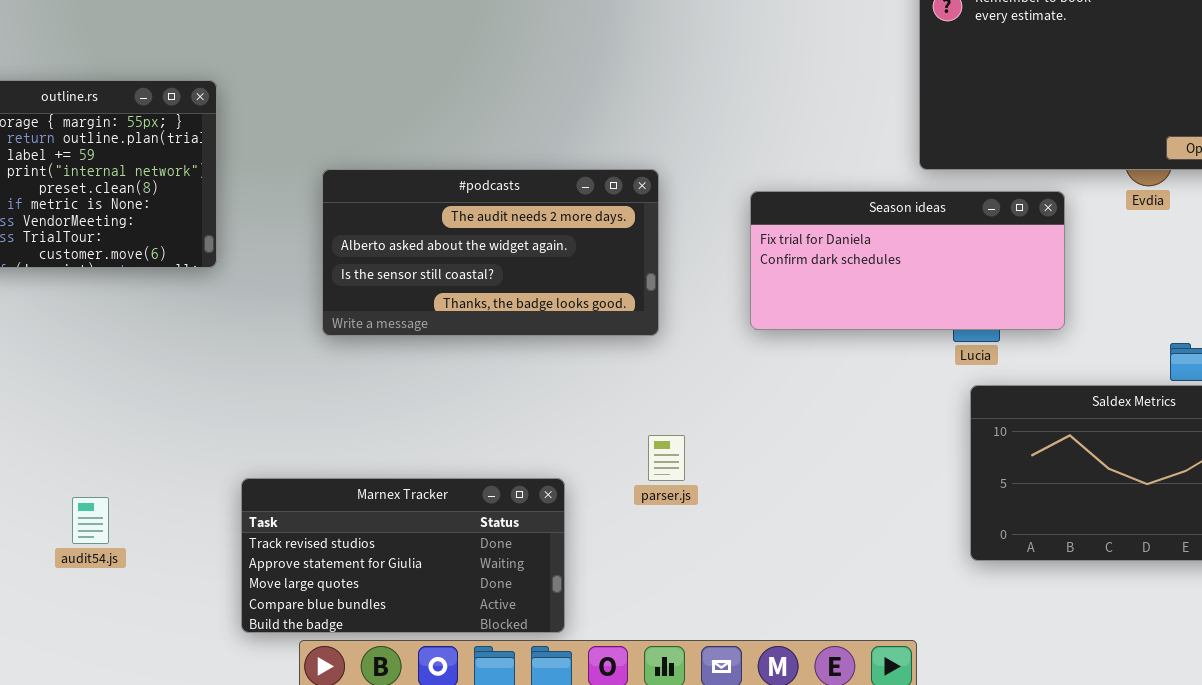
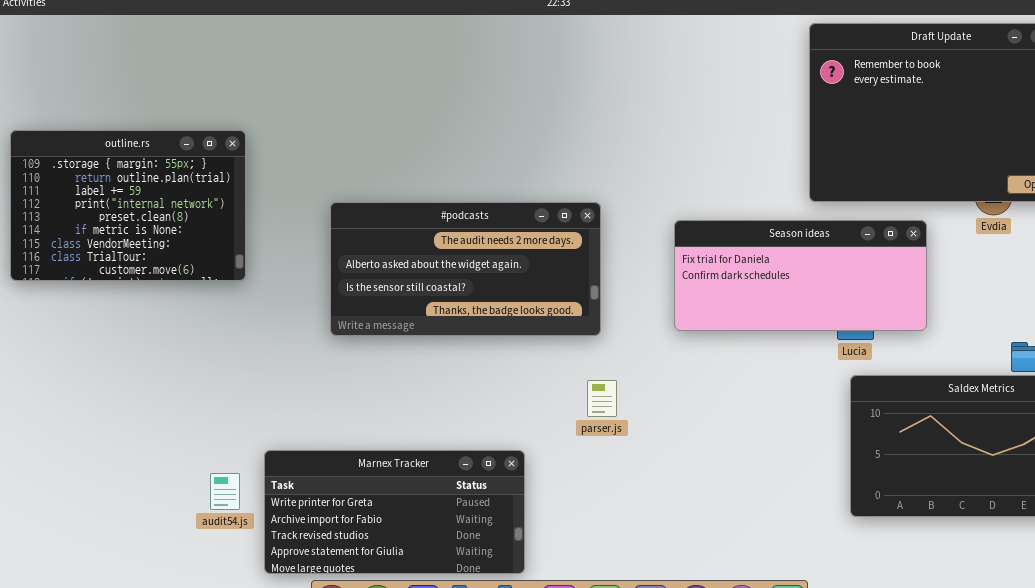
parser.js: [648,435,685,481] -> [587,380,617,417], moved
Marnex Tracker: [241,478,565,633] -> [264,450,525,574], scrolled up 2 rows
audit54.js: [72,497,109,544] -> [210,473,240,510], moved

